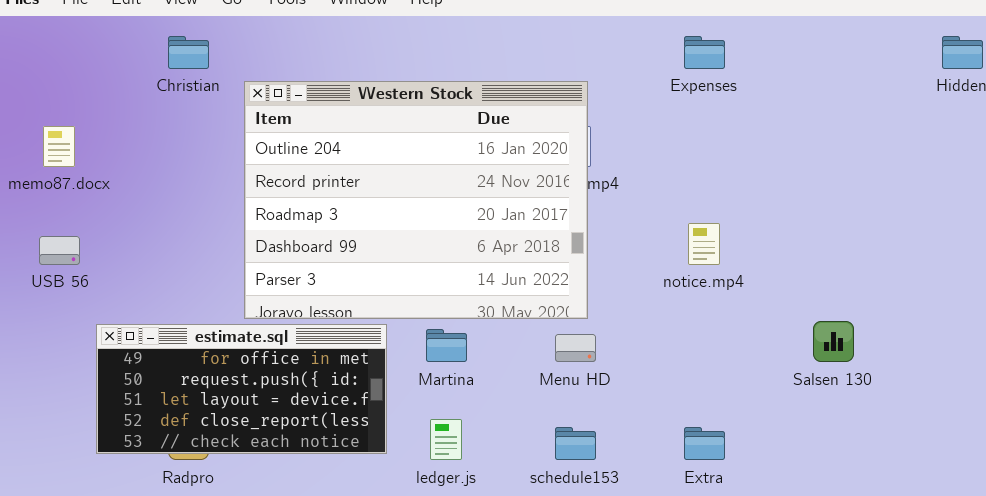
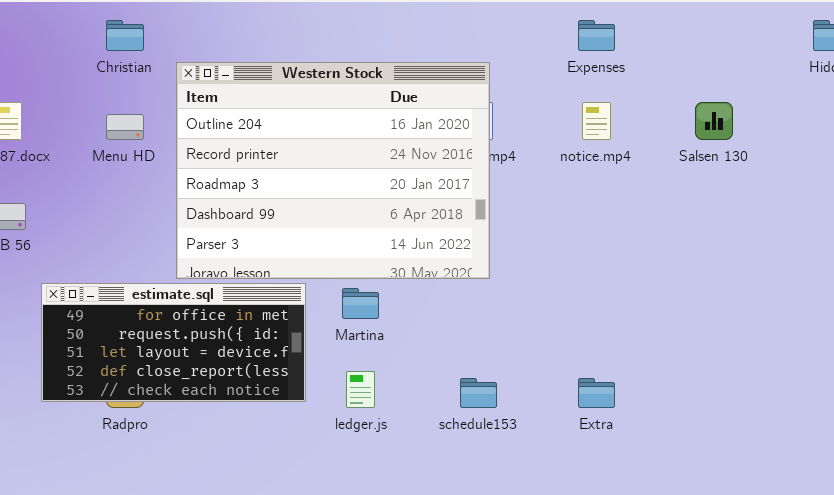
notice.mp4: [688,223,720,265] -> [582,102,611,140], moved
Salsen 130: [813,321,854,362] -> [695,102,733,140], moved
Menu HD: [555,334,596,362] -> [106,114,144,140], moved

